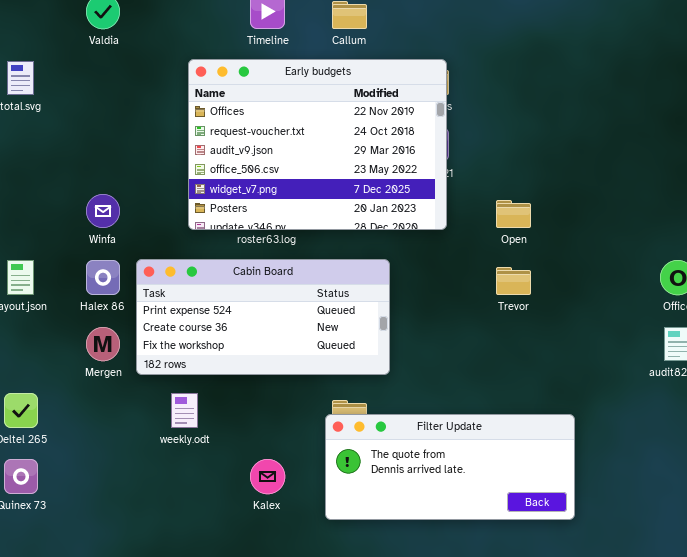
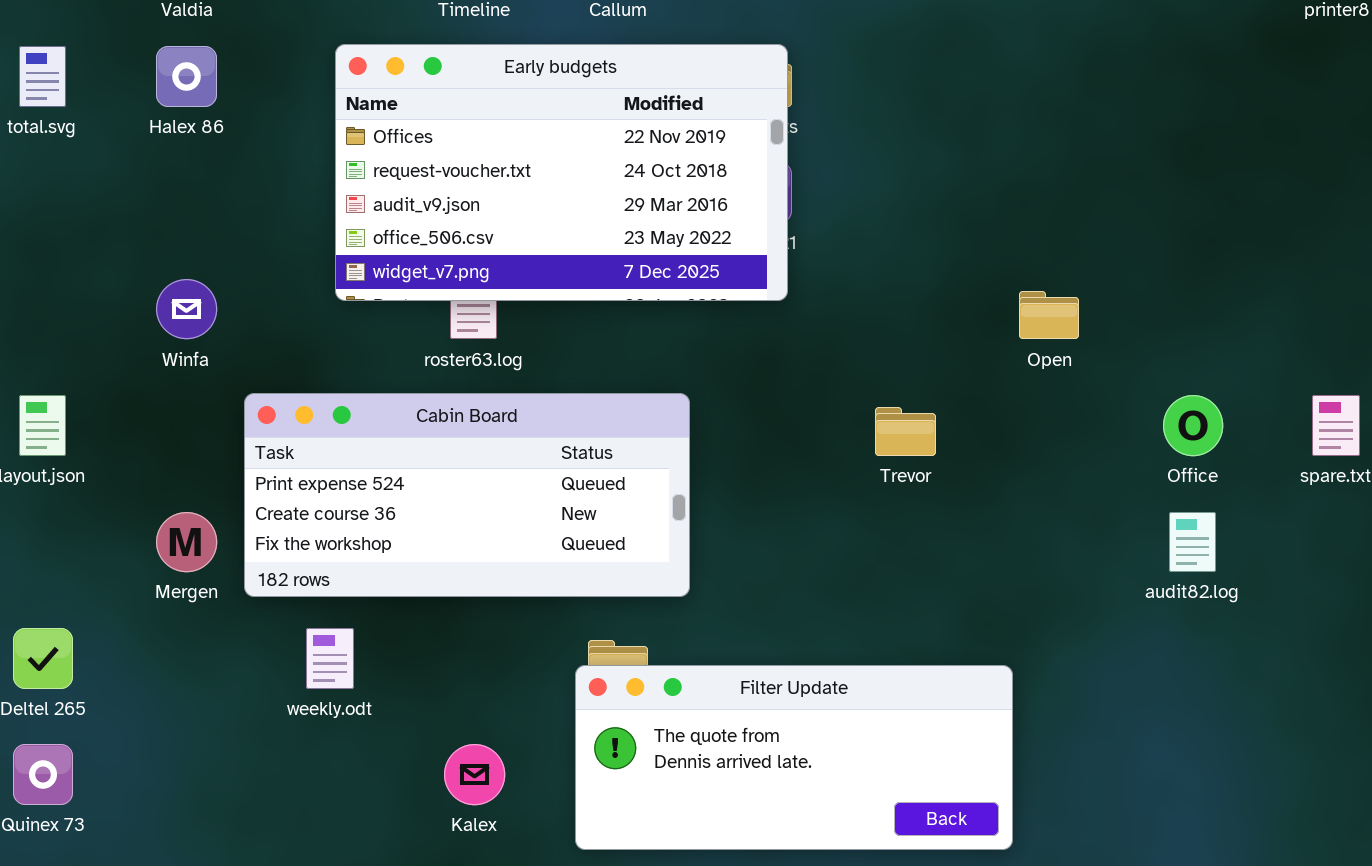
Early budgets: [188,59,447,230] -> [335,44,788,301], resized
Open: [496,200,531,228] -> [1019,291,1079,339], moved
Halex 86: [86,260,120,295] -> [156,46,217,107], moved

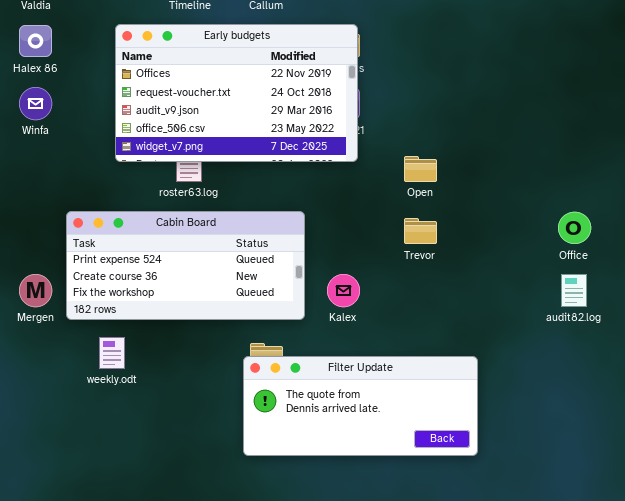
Winfa: [156,279,217,339] -> [19,87,52,120], moved
Open: [1019,291,1079,339] -> [404,156,437,182], moved
Kalex: [444,744,505,805] -> [327,274,360,307], moved

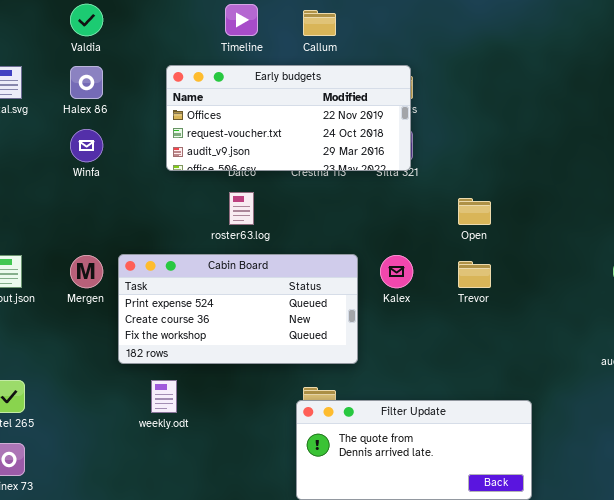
Early budgets: [115,24,358,162] -> [166,65,411,171], resized
Mergen: [19,274,52,307] -> [70,255,103,288], moved
Kalex: [327,274,360,307] -> [380,255,413,288], moved

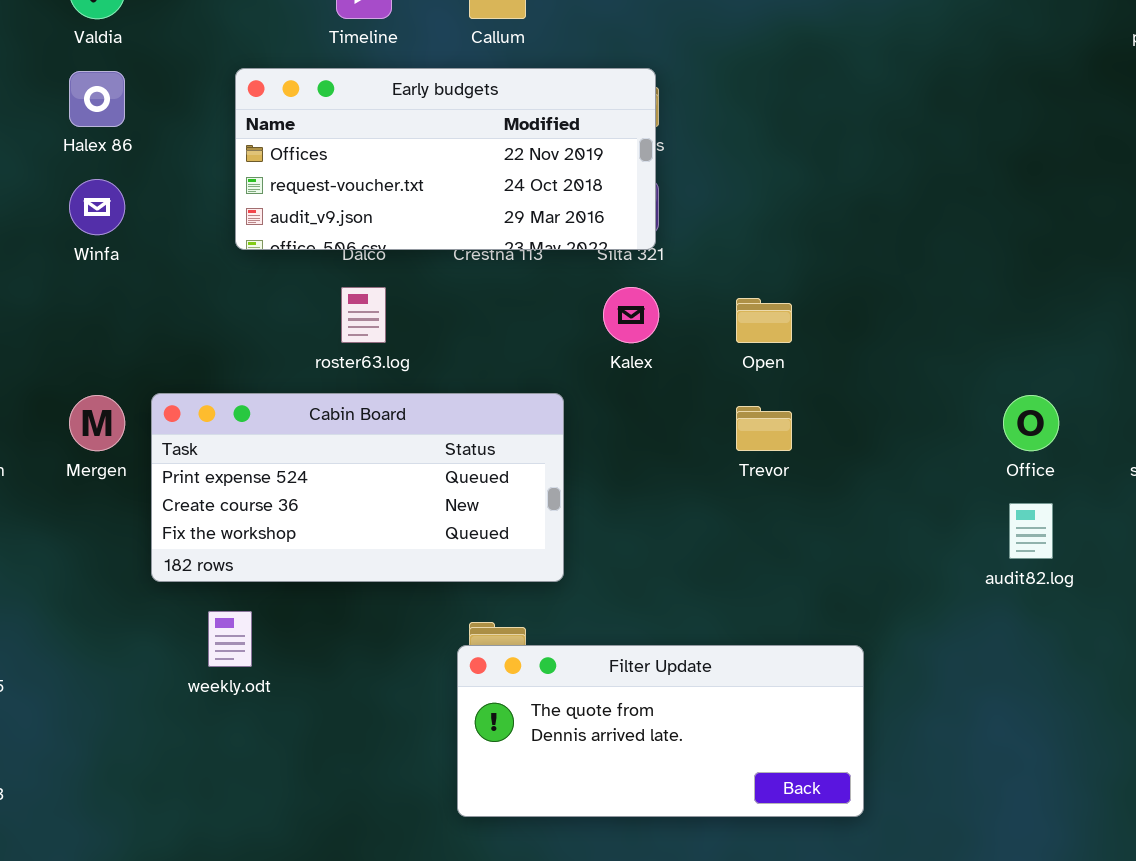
Kalex: [380,255,413,288] -> [603,287,659,343], moved

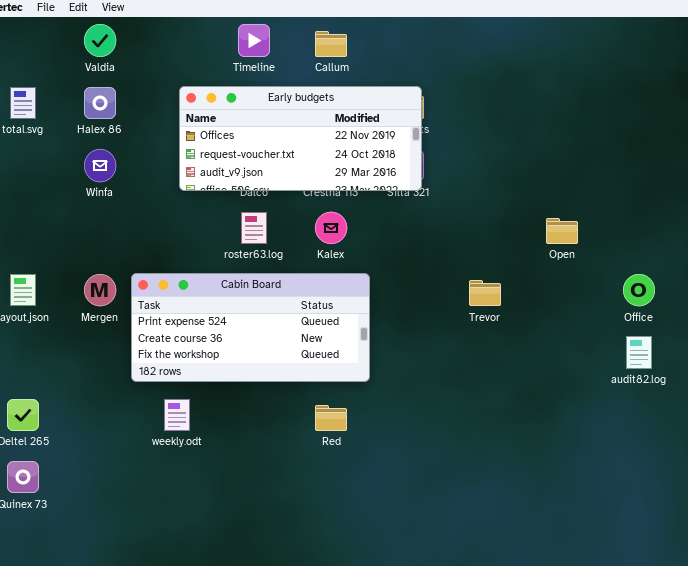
Kalex: [603,287,659,343] -> [315,212,347,244], moved
Open: [736,298,792,343] -> [546,218,578,244], moved
Filter Update: [457,645,864,817] -> none, closed

